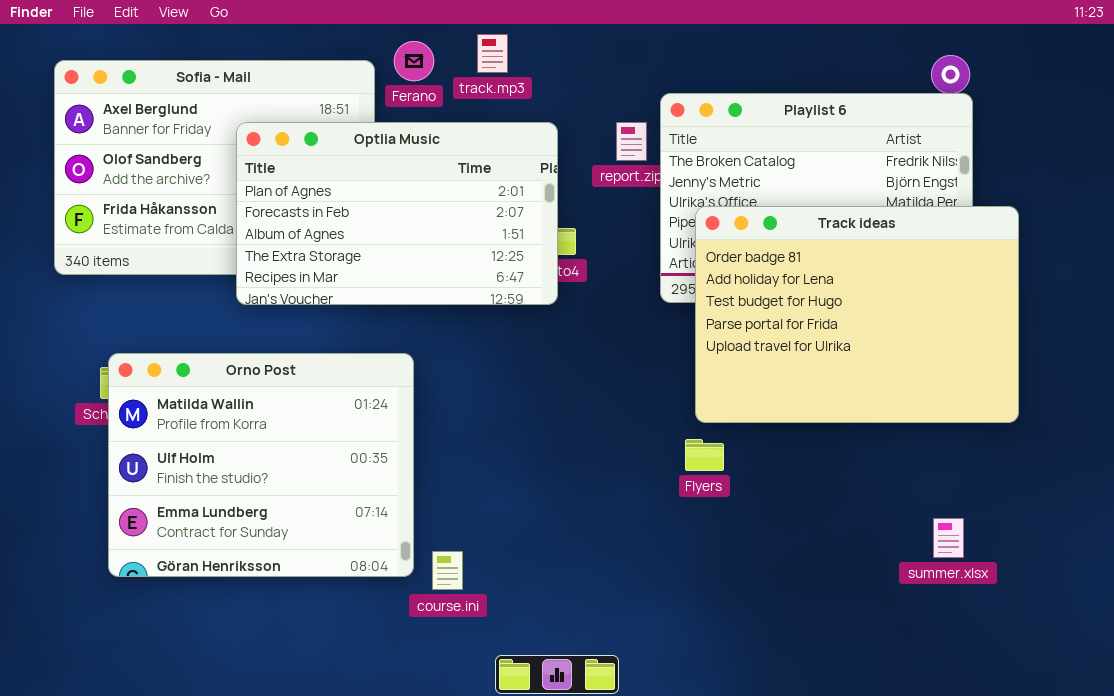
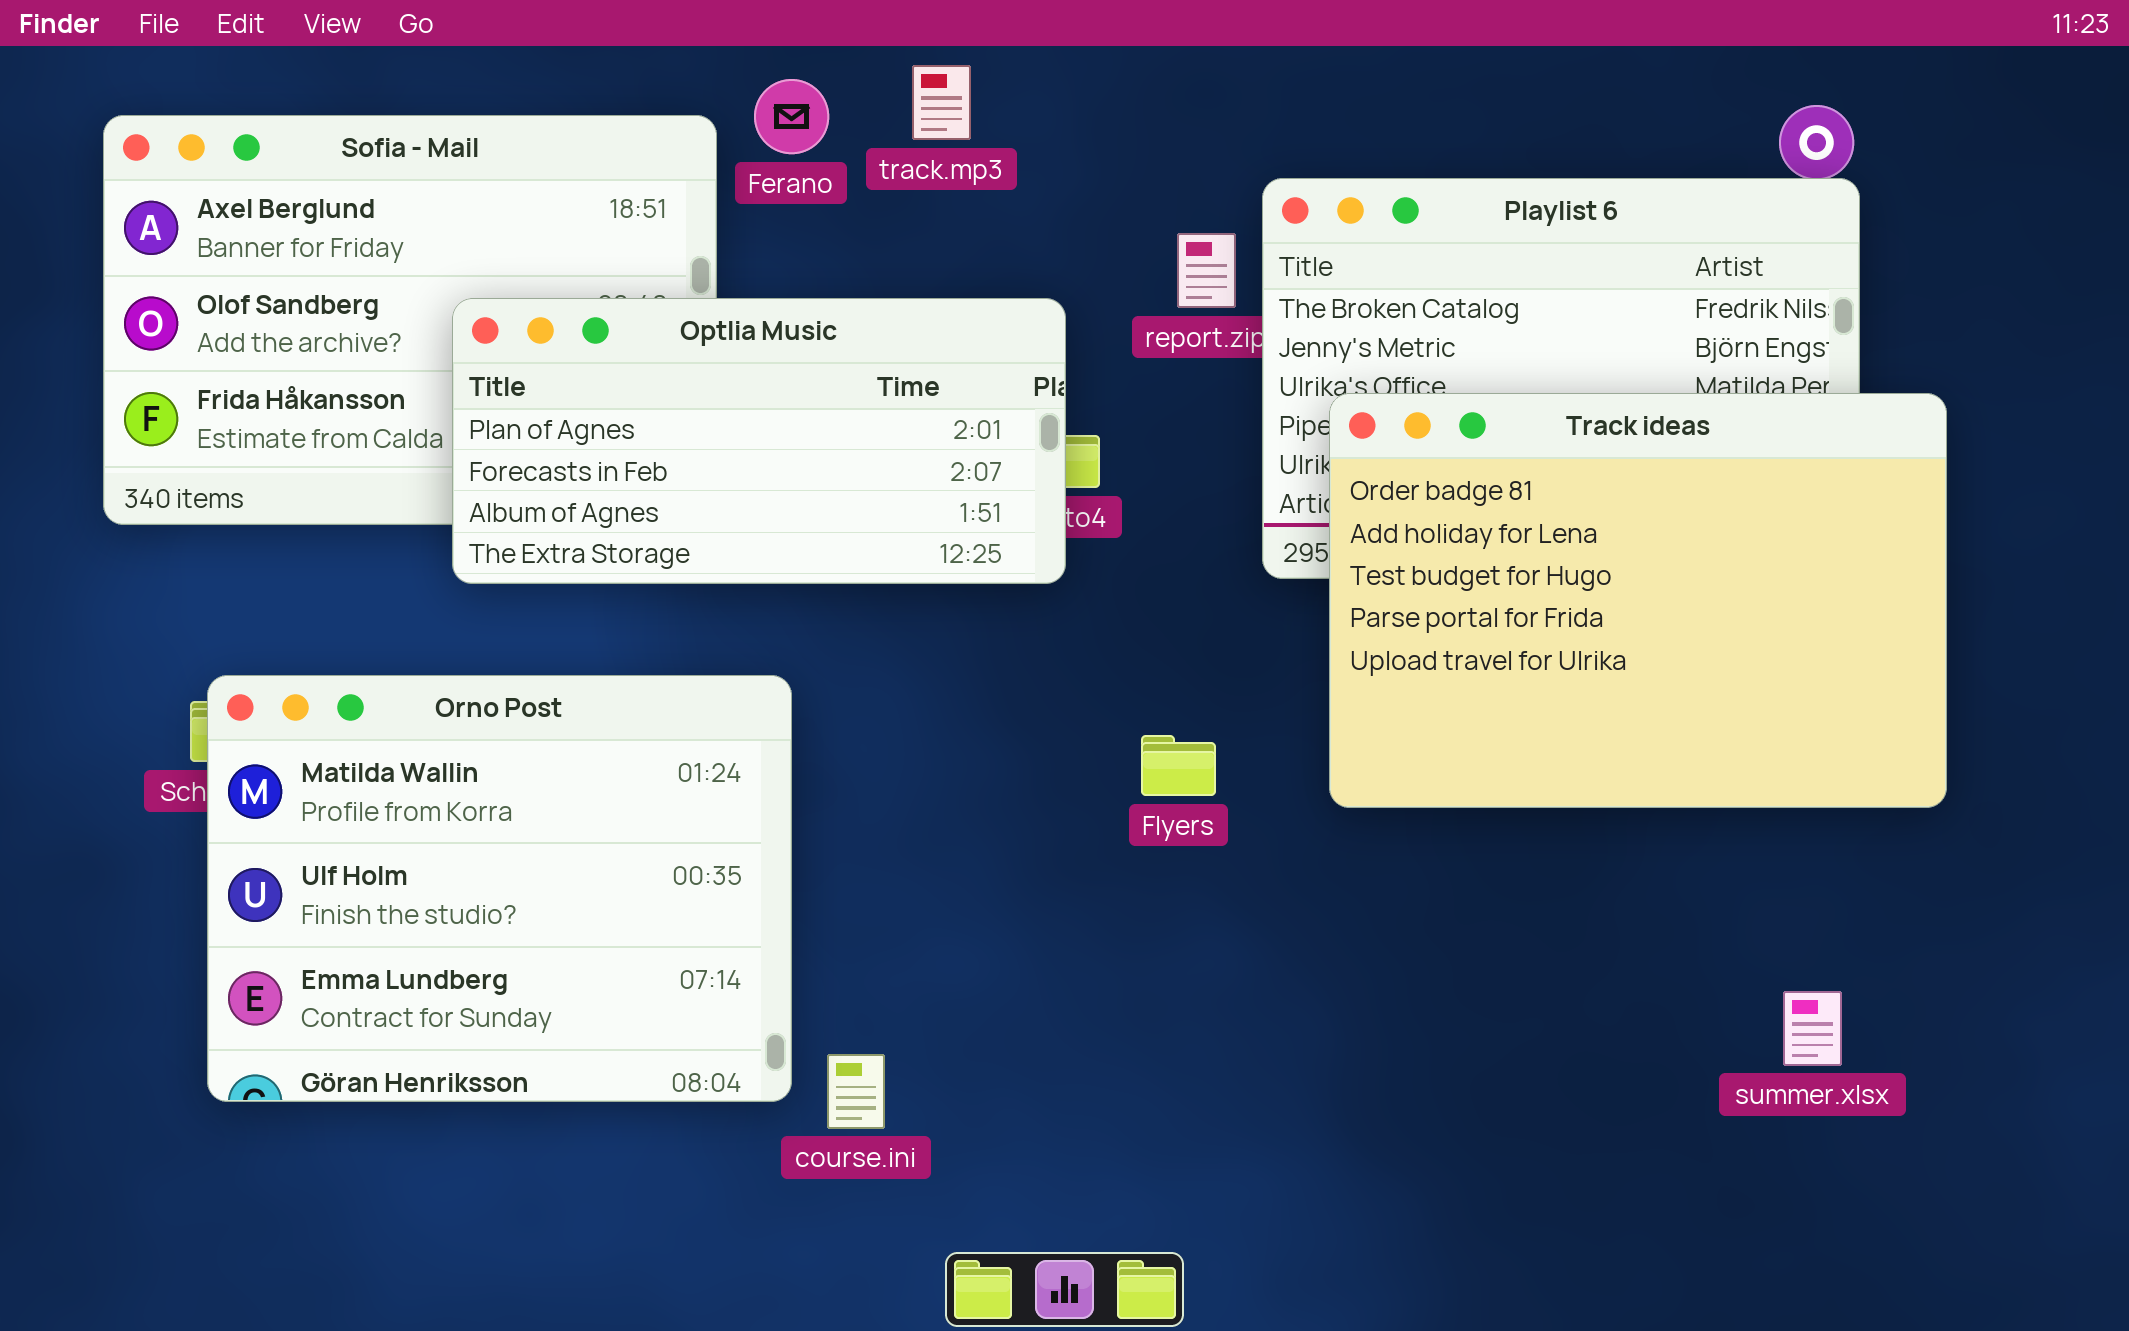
Optlia Music: [236,122,558,305] -> [452,298,1066,584], resized
Flyers: [685,439,724,471] -> [1141,735,1216,796], moved

